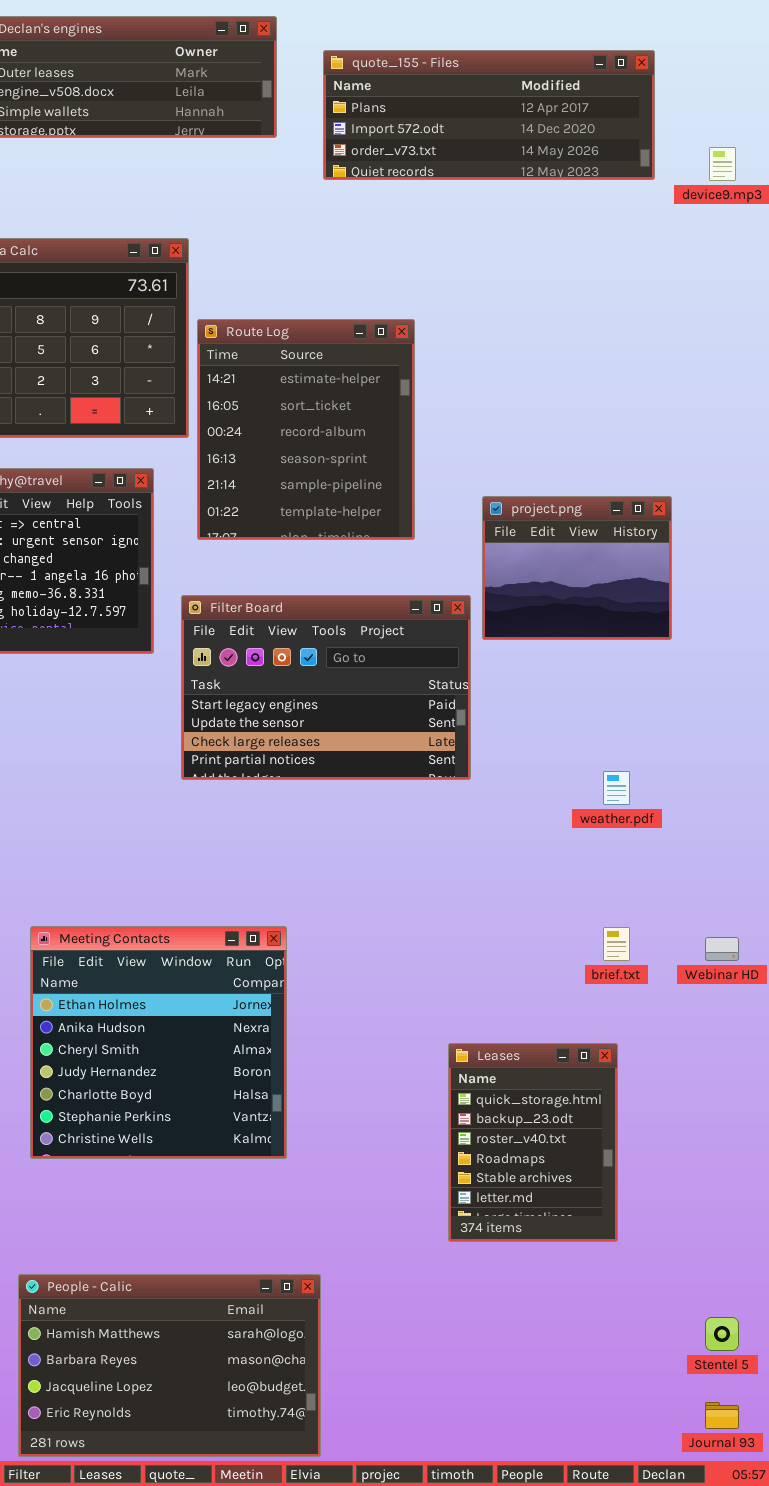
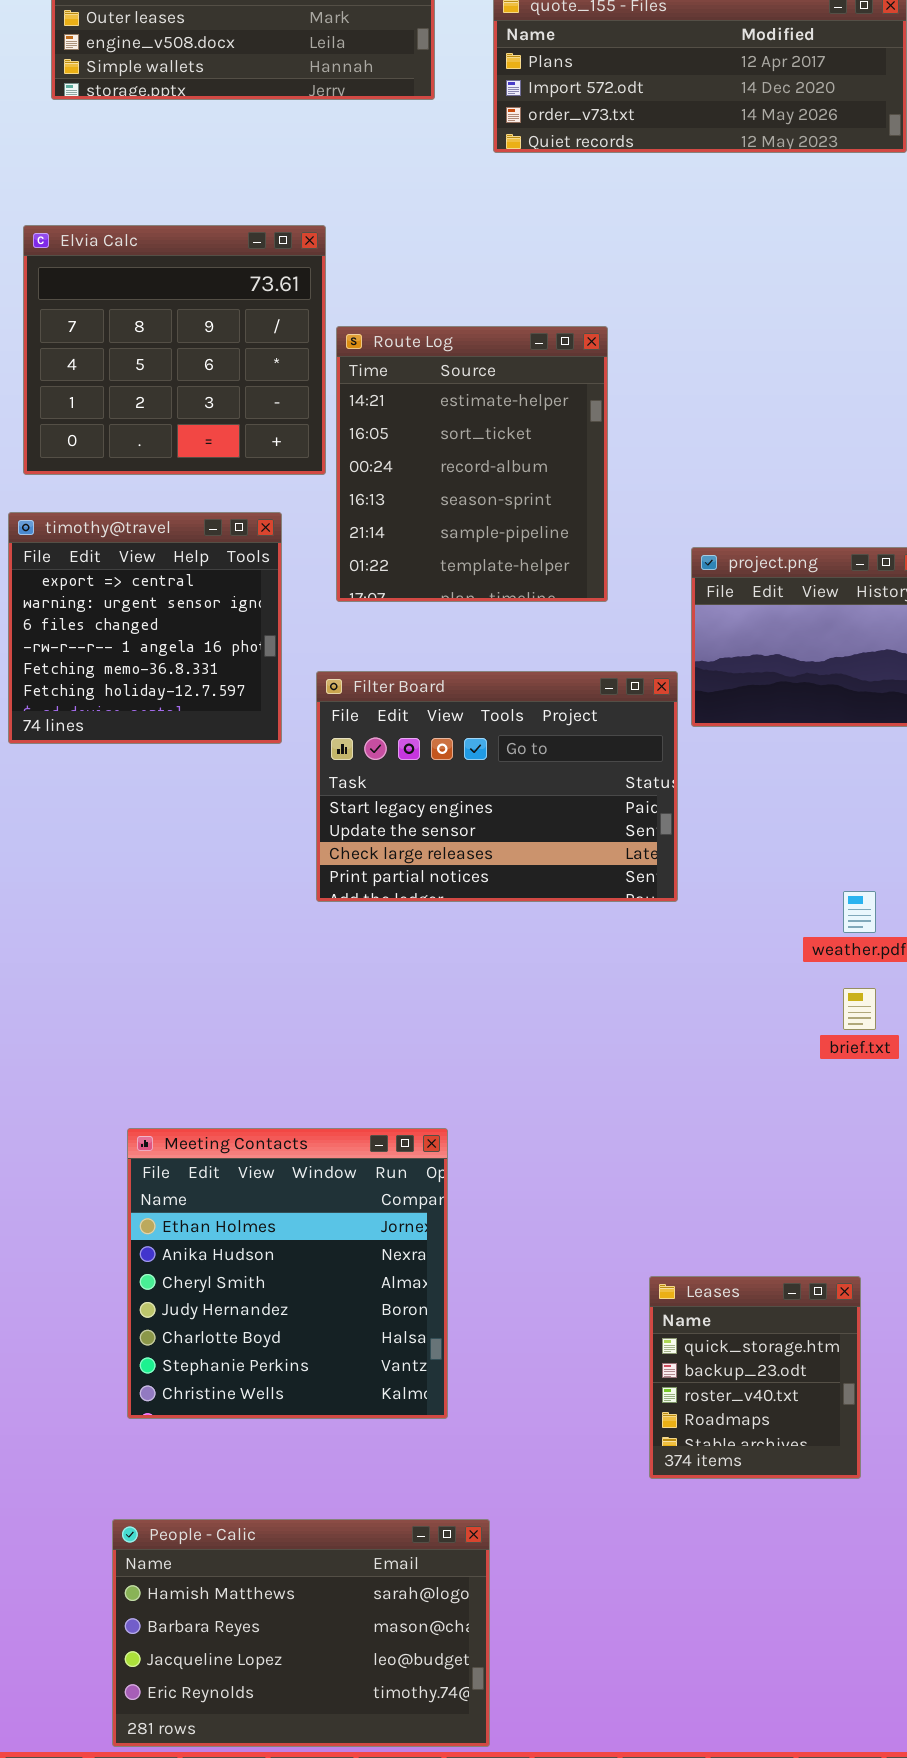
Meeting Contacts: [30,926,287,1159] -> [127,1128,448,1419], moved
brief.txt: [603,927,630,961] -> [843,988,876,1030], moved
Leases: [448,1043,618,1242] -> [649,1276,861,1479], resized

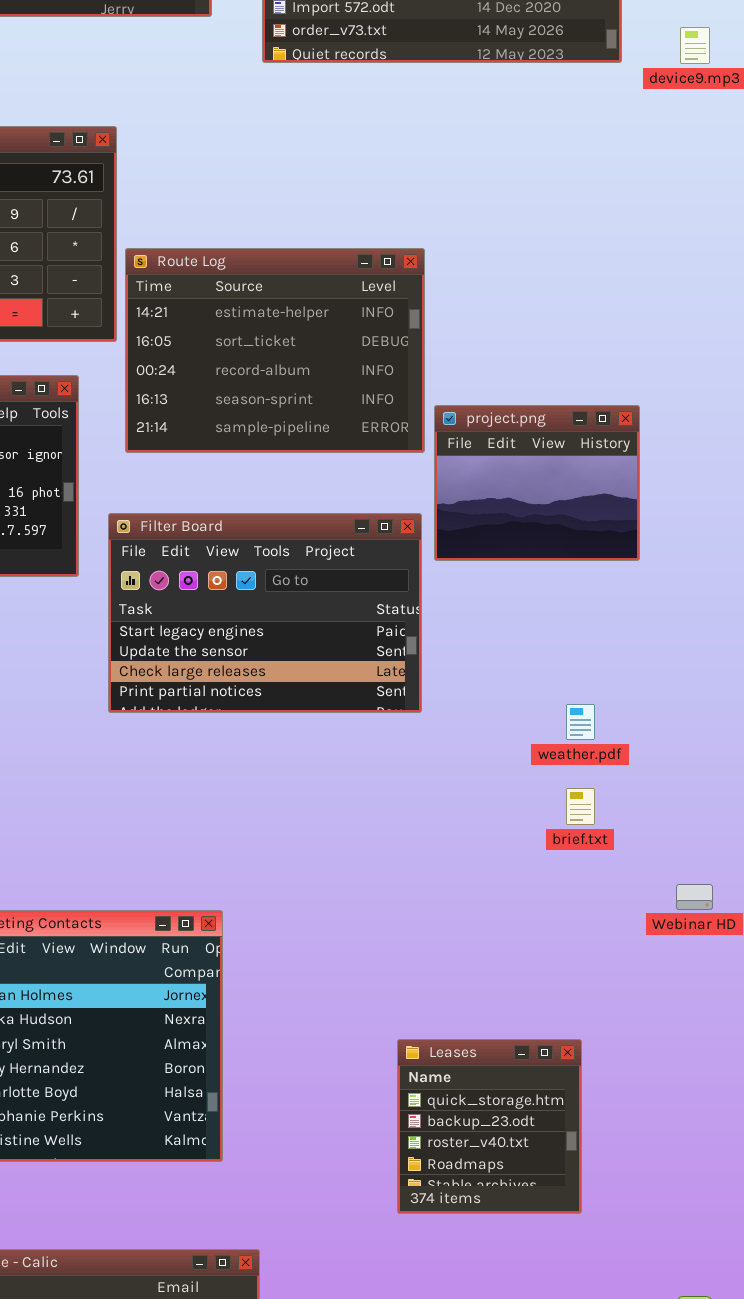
Route Log: [336,326,608,602] -> [125,248,425,453], resized

